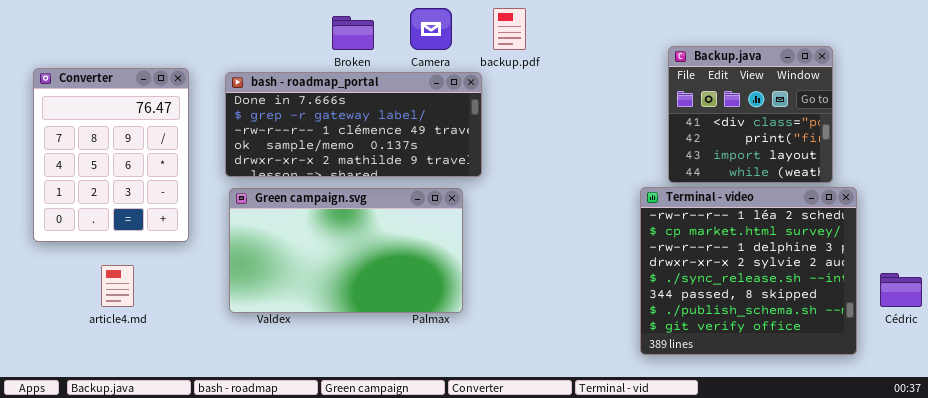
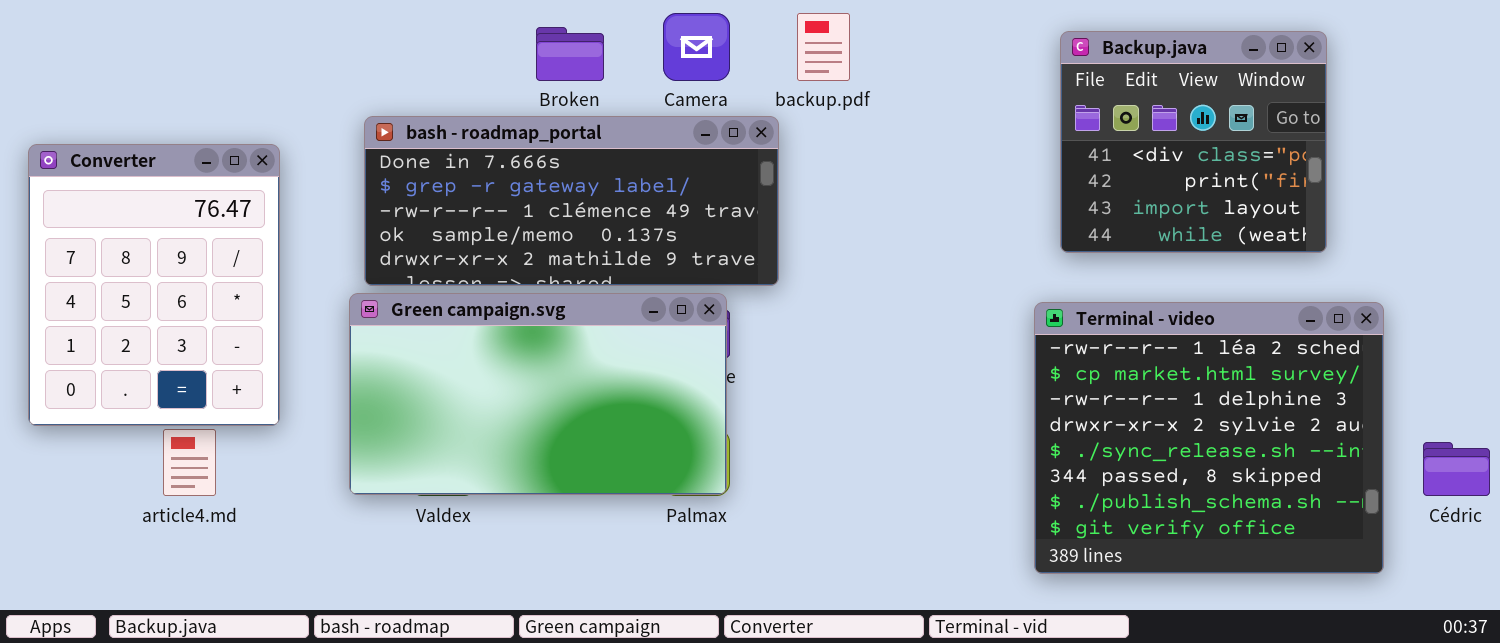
Backup.java: [668,46,833,183] -> [1060,31,1327,253], moved
Converter: [33,68,189,242] -> [28,144,280,426], moved
Green campaign.svg: [229,188,463,313] -> [349,293,727,495], moved

